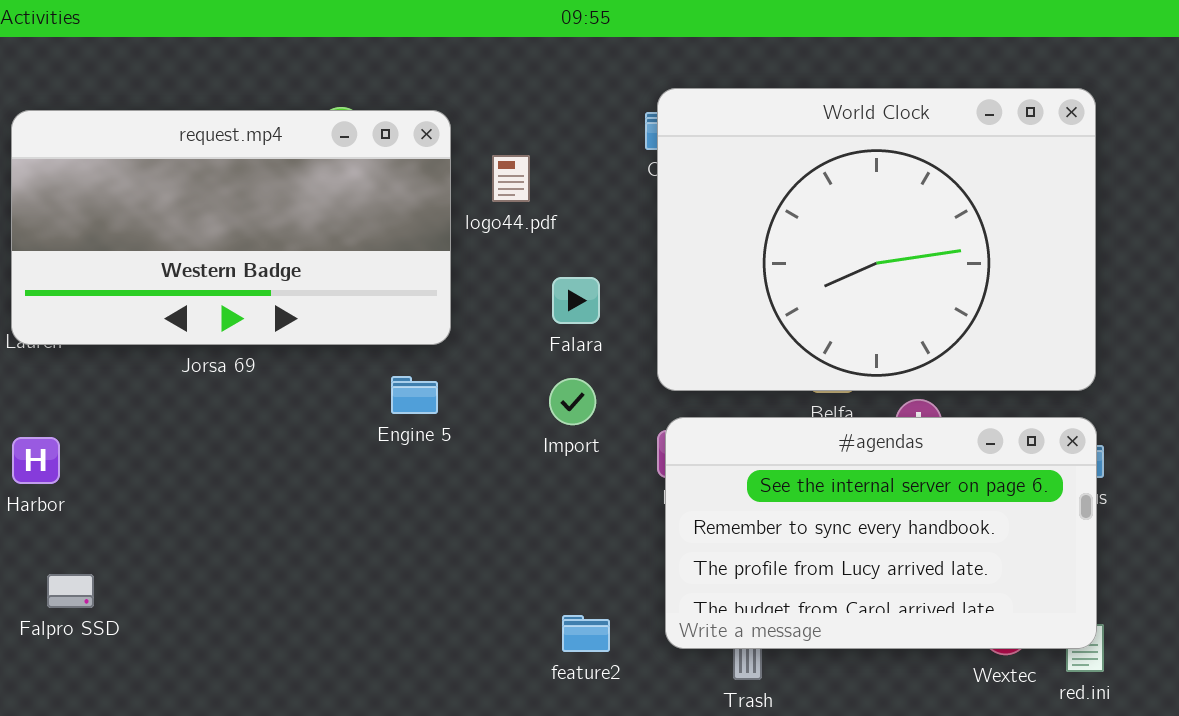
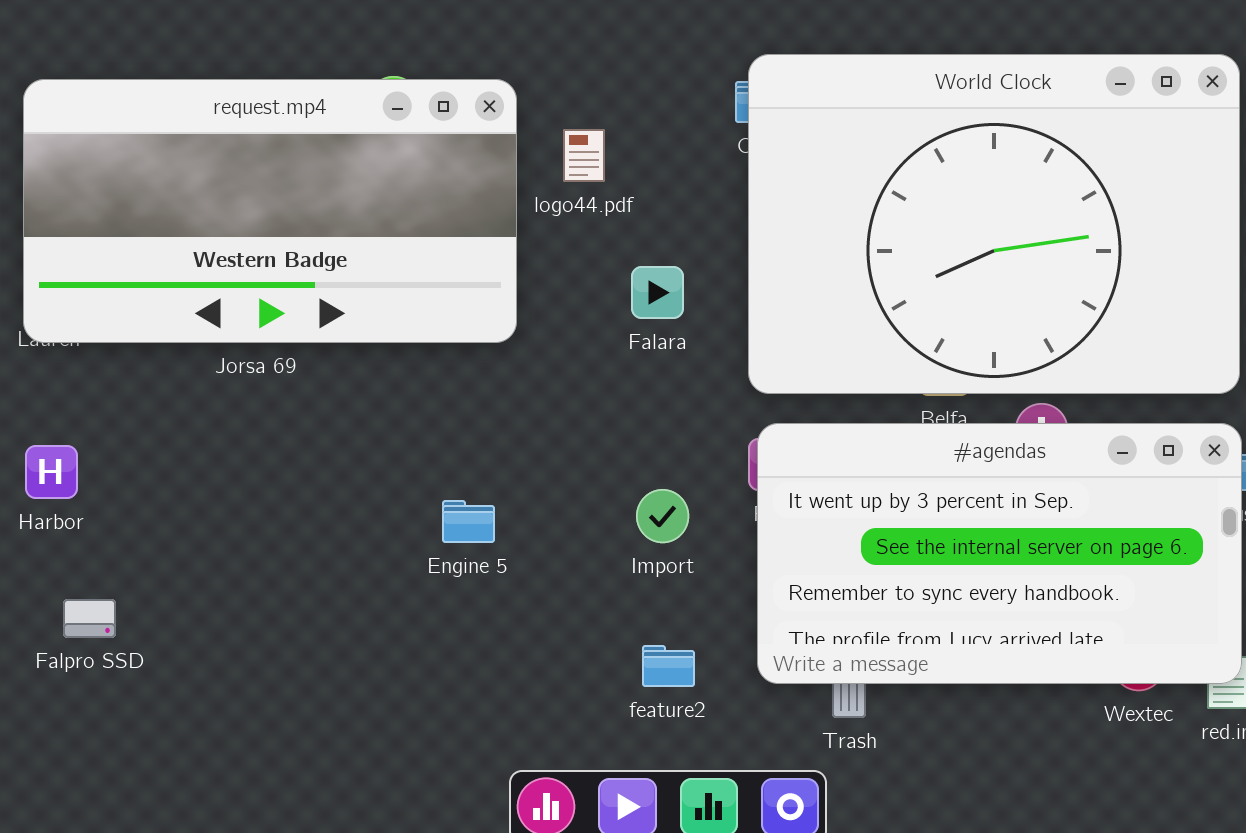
Engine 5: [391,376,438,414] -> [442,500,495,543], moved
Import: [549,378,596,425] -> [636,489,689,543], moved
#agendas: [665,417,1097,649] -> [757,423,1242,684], scrolled up 1 row

